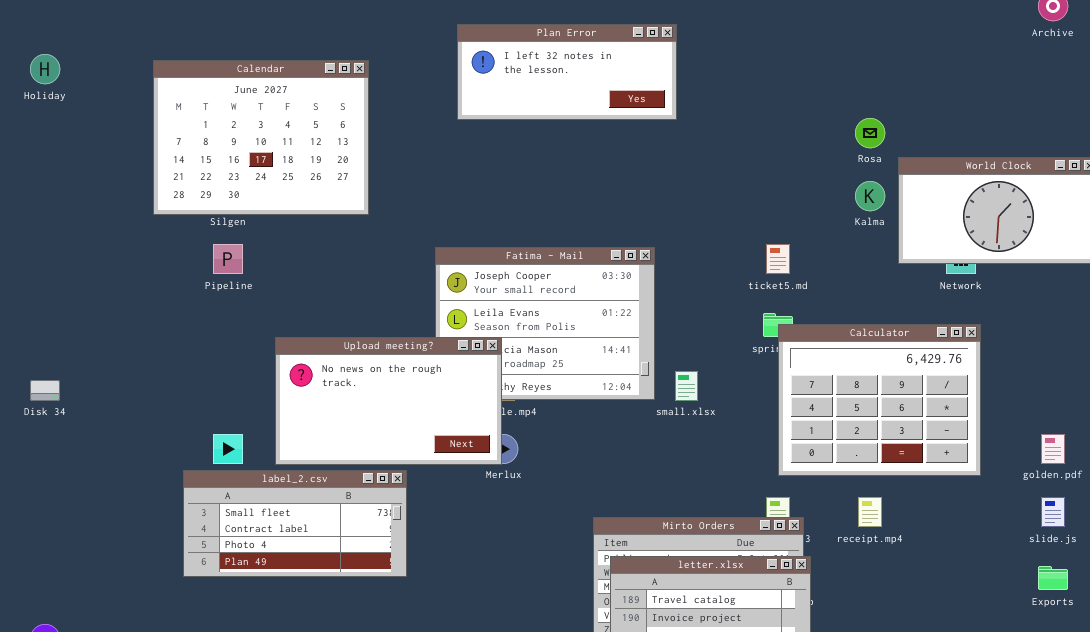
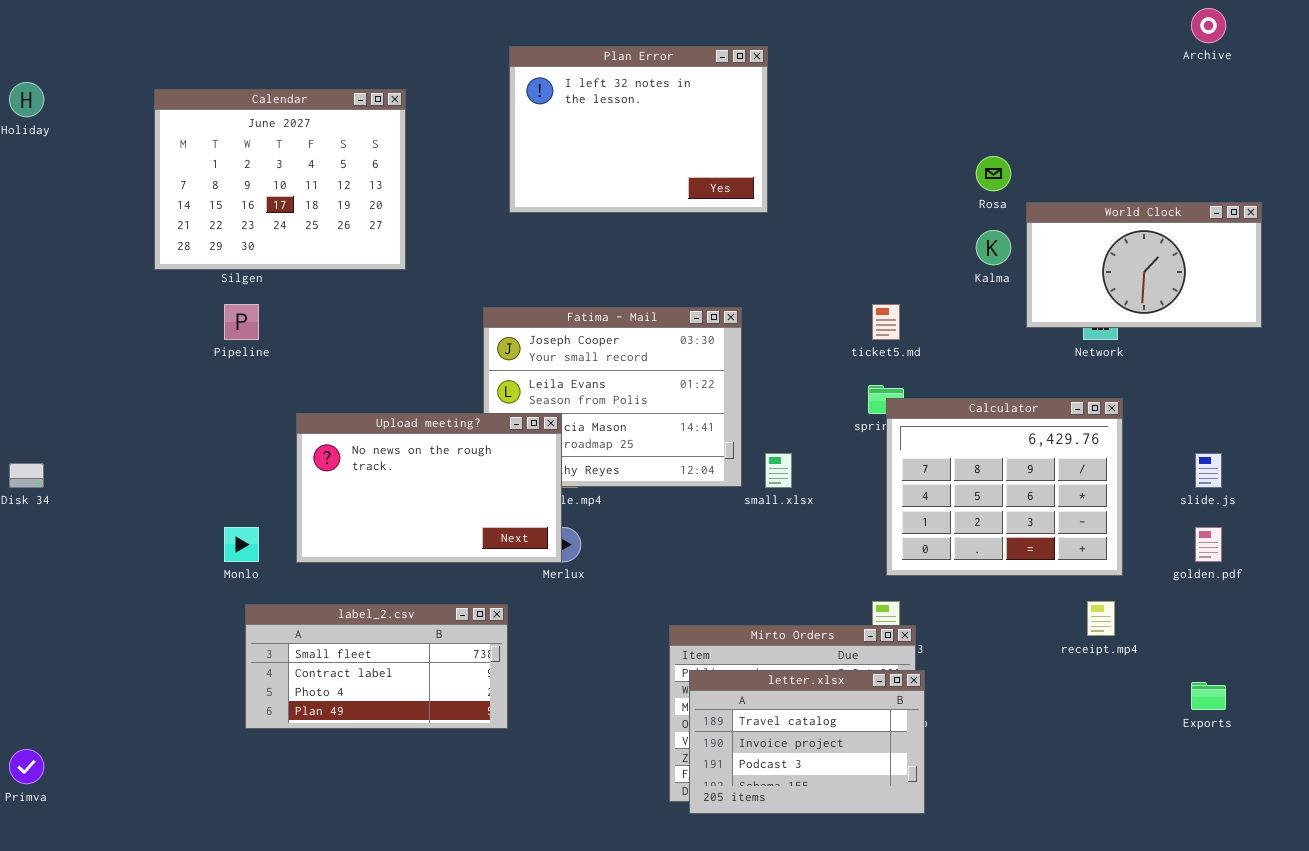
Plan Error: [457,24,677,120] -> [509,46,768,213], resized
label_2.csv: [183,470,407,577] -> [245,604,508,729], moved
receipt.mp4: [858,497,882,527] -> [1087,601,1115,636], moved
slide.js: [1041,497,1065,527] -> [1195,453,1222,488], moved

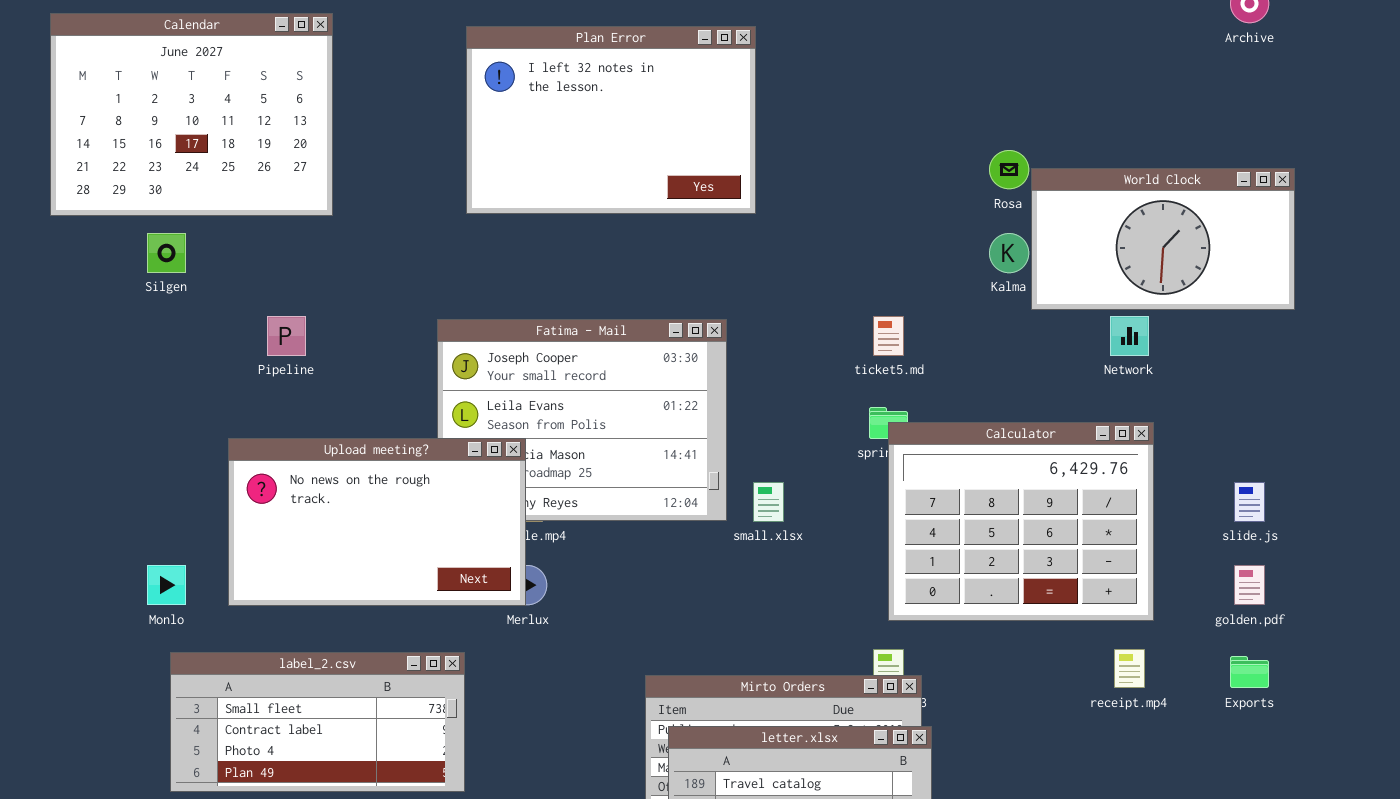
Calendar: [154,89,406,270] -> [50,13,333,216], moved
World Clock: [1026,202,1262,328] -> [1031,168,1295,310], moved
Pipeline: [224,304,259,340] -> [267,316,306,356], moved
Exports: [1191,682,1226,710] -> [1230,656,1269,688], moved

